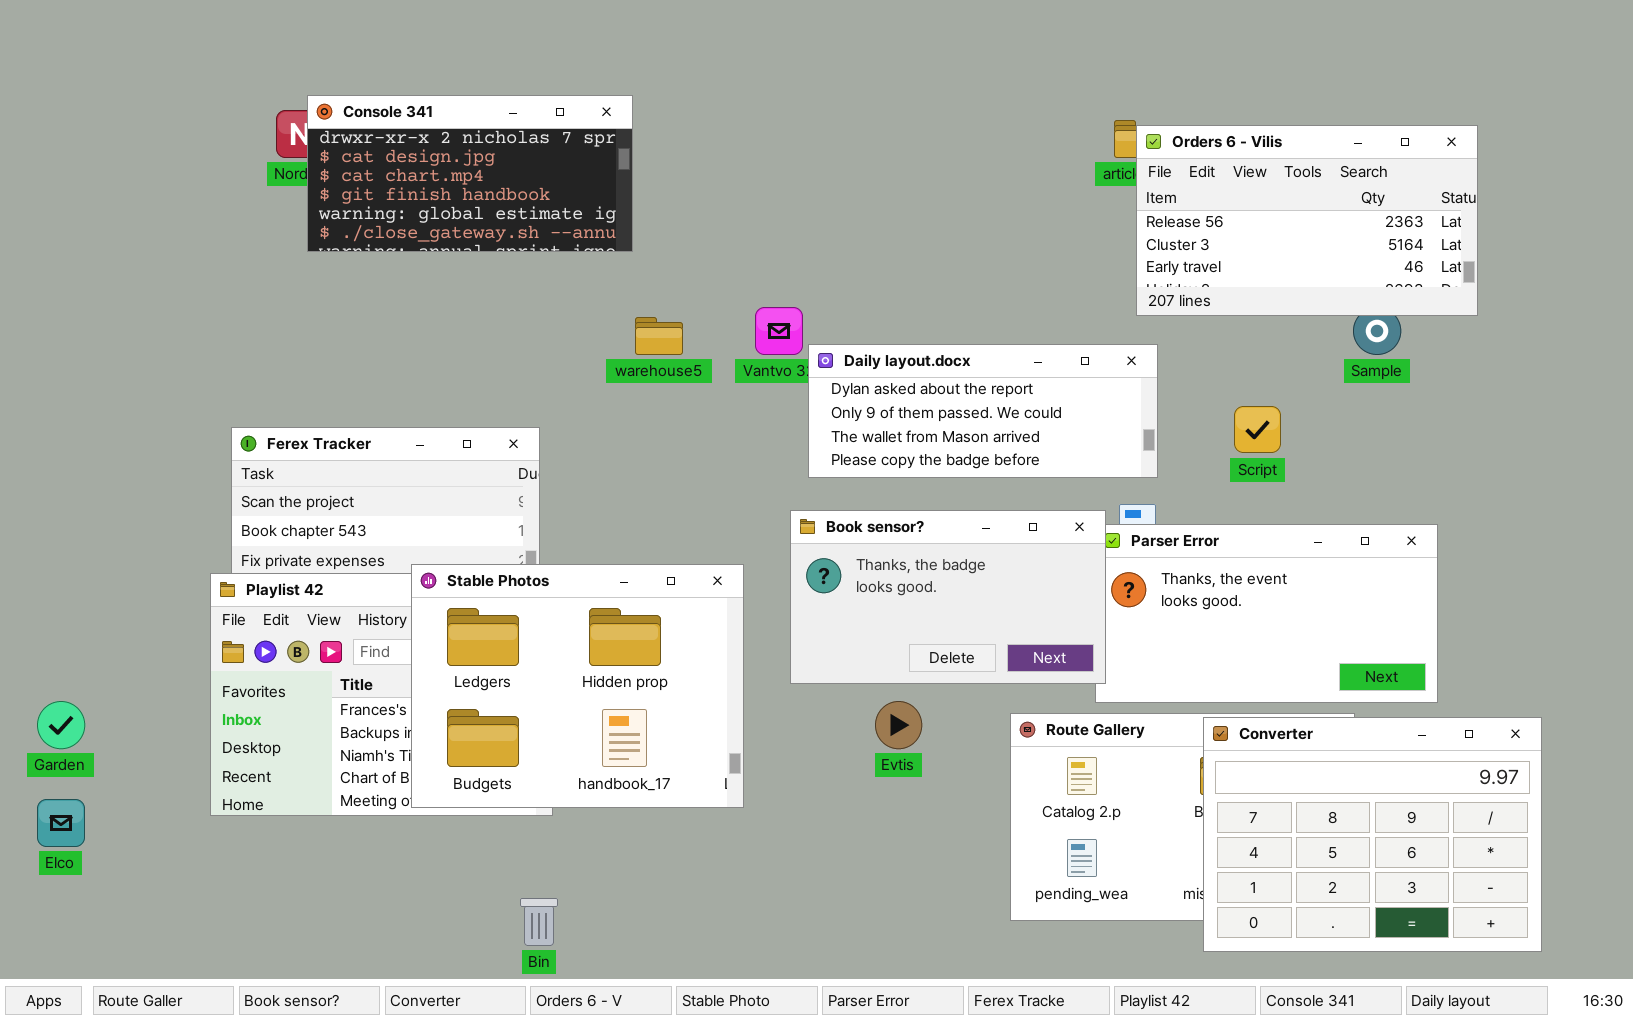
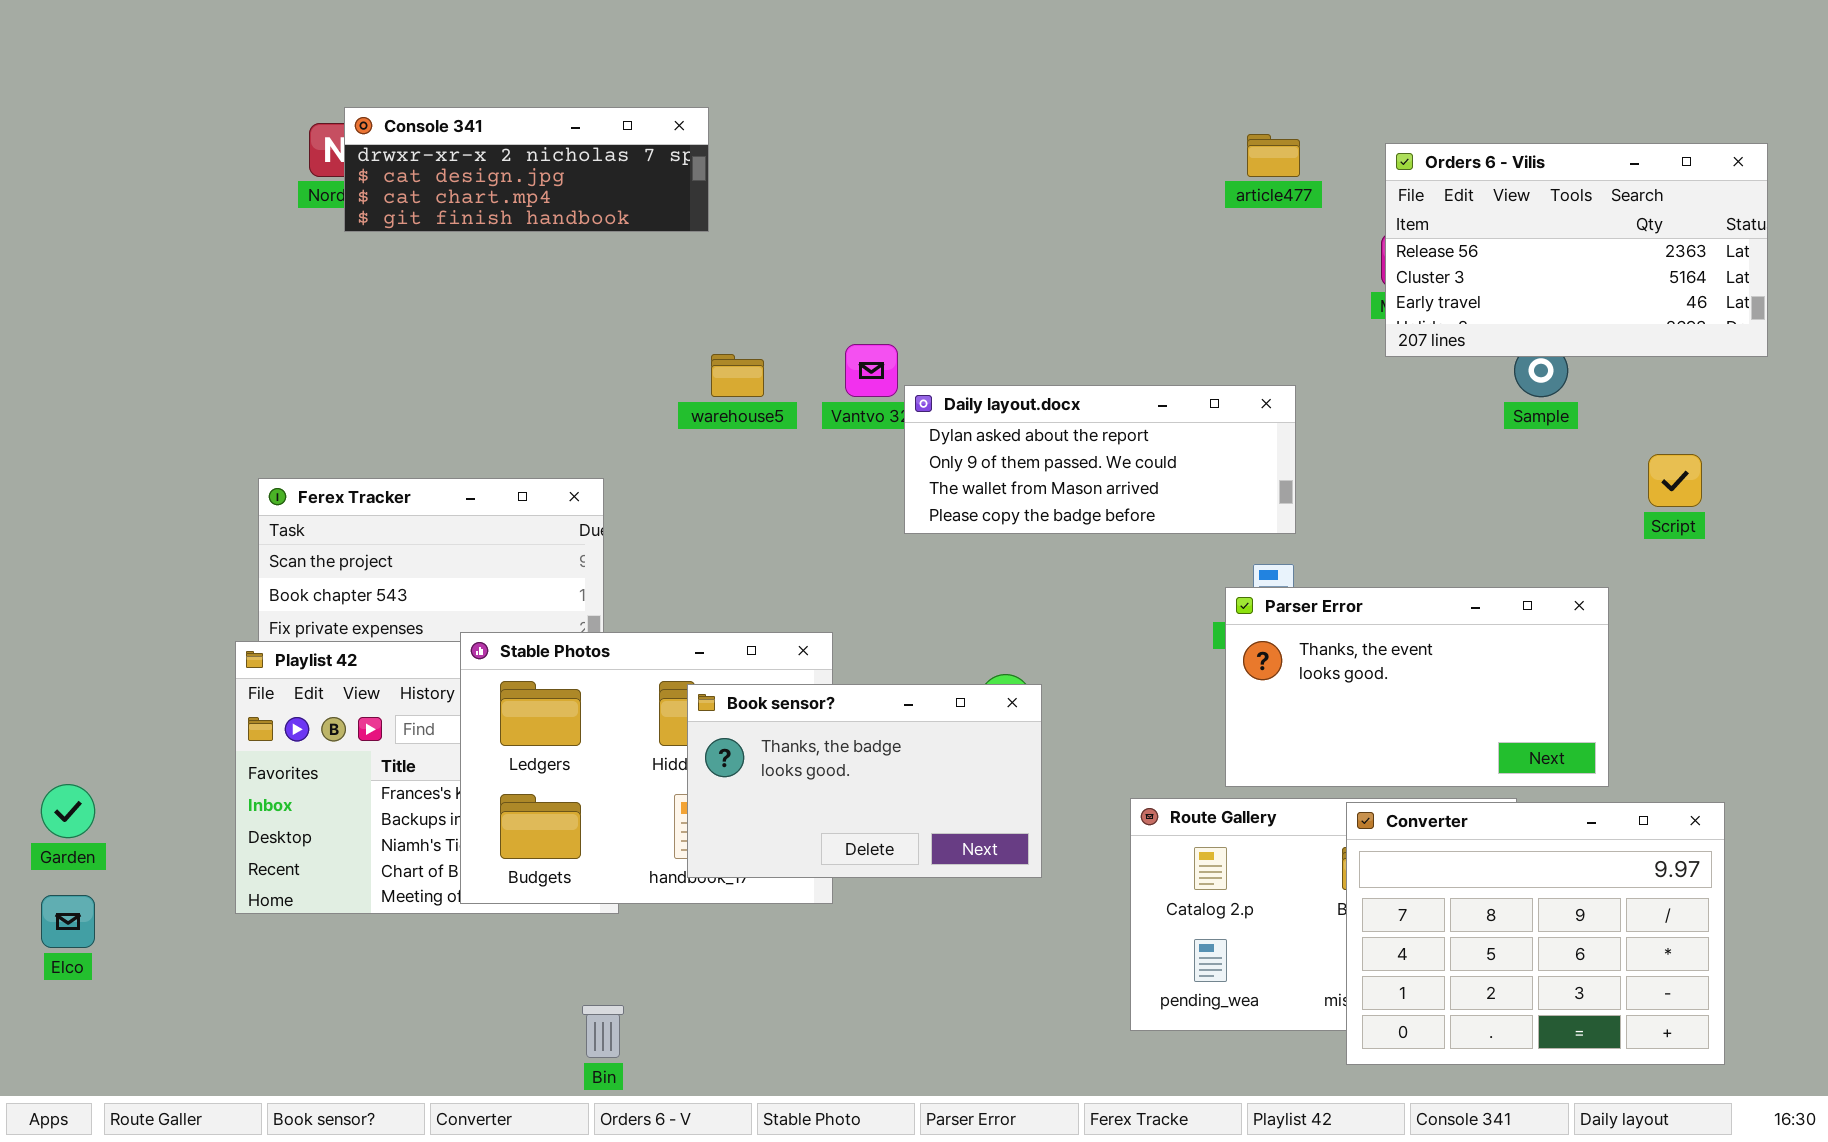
Console 341: [307,95,633,252] -> [344,107,709,232], resized
Orders 6 - Vilis: [1136,125,1478,316] -> [1385,143,1768,357], moved
Script: [1234,406,1281,453] -> [1648,454,1702,507], moved
Book sensor?: [790,510,1106,684] -> [687,684,1042,878], moved

